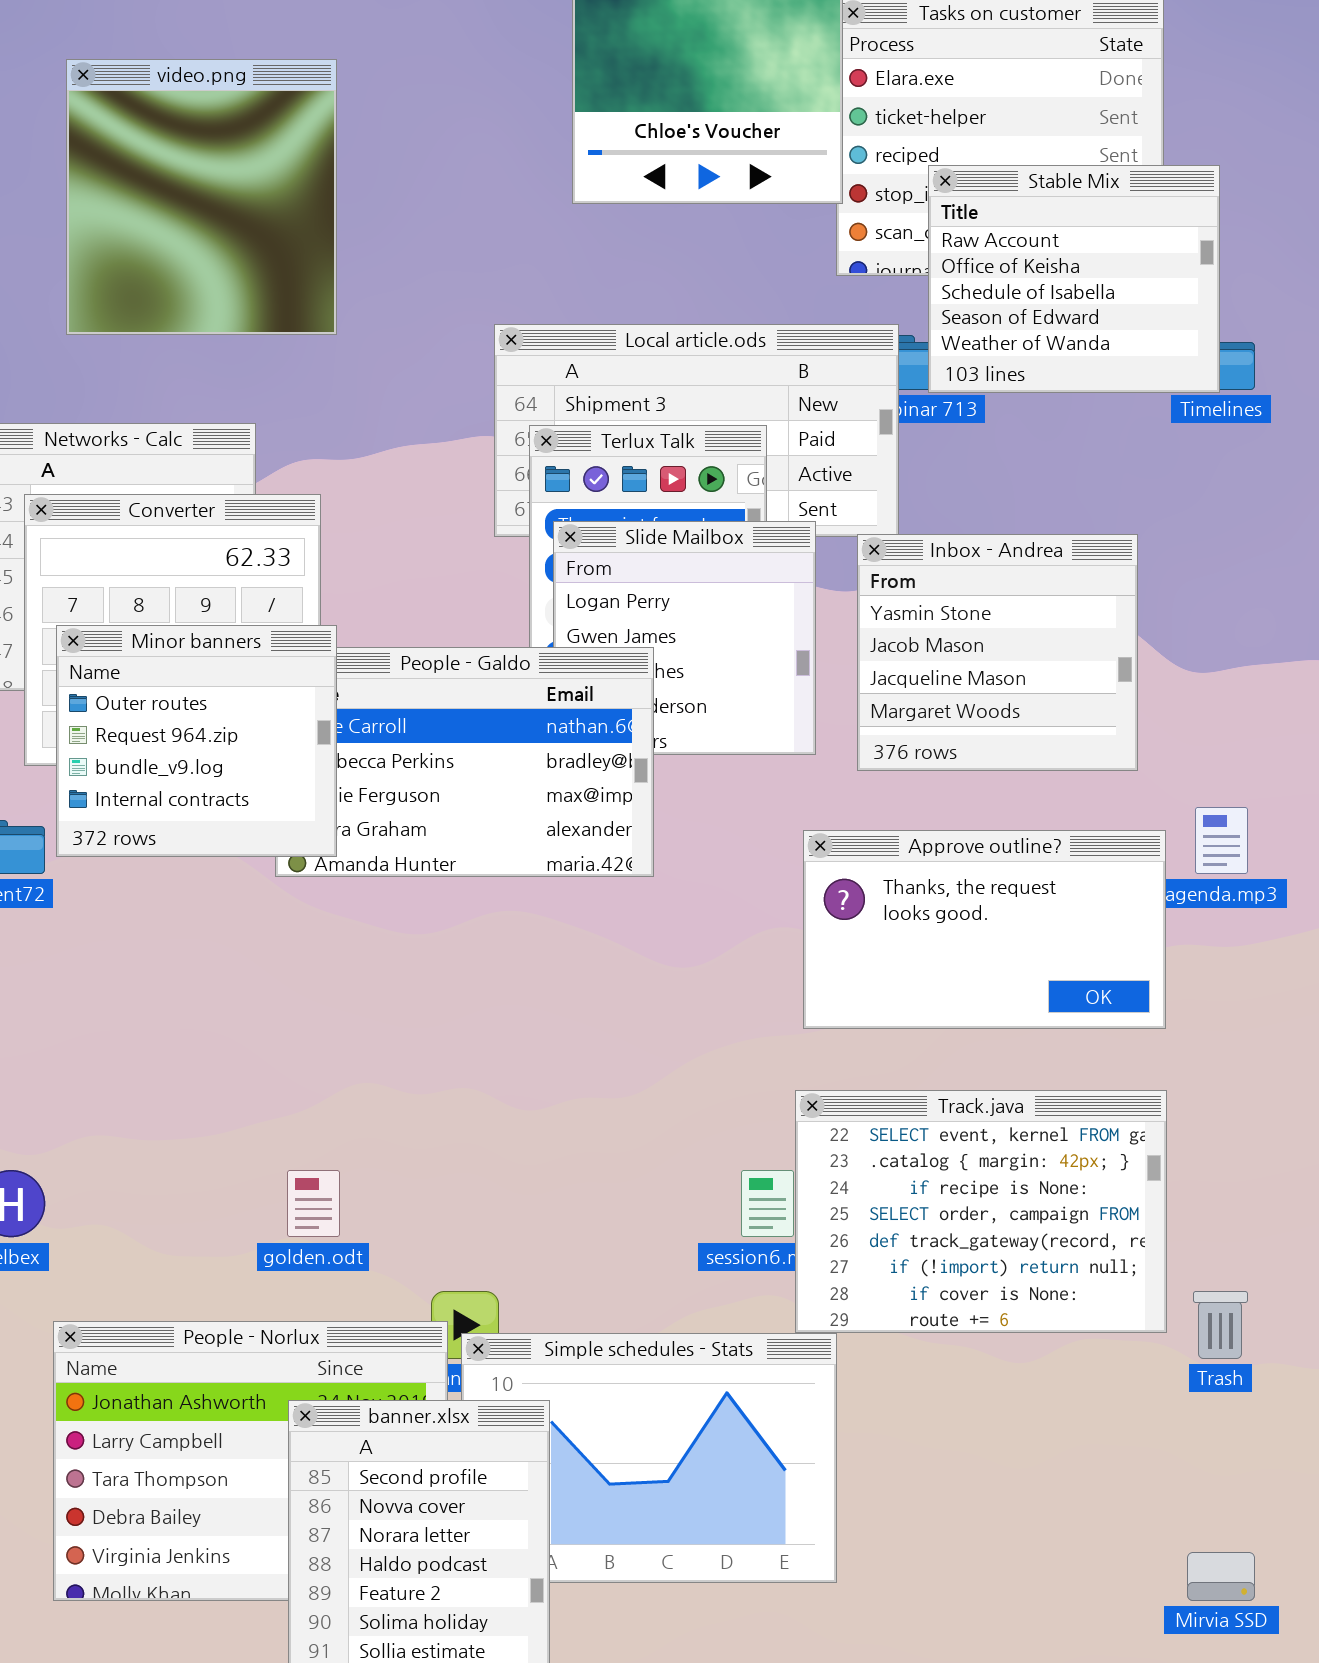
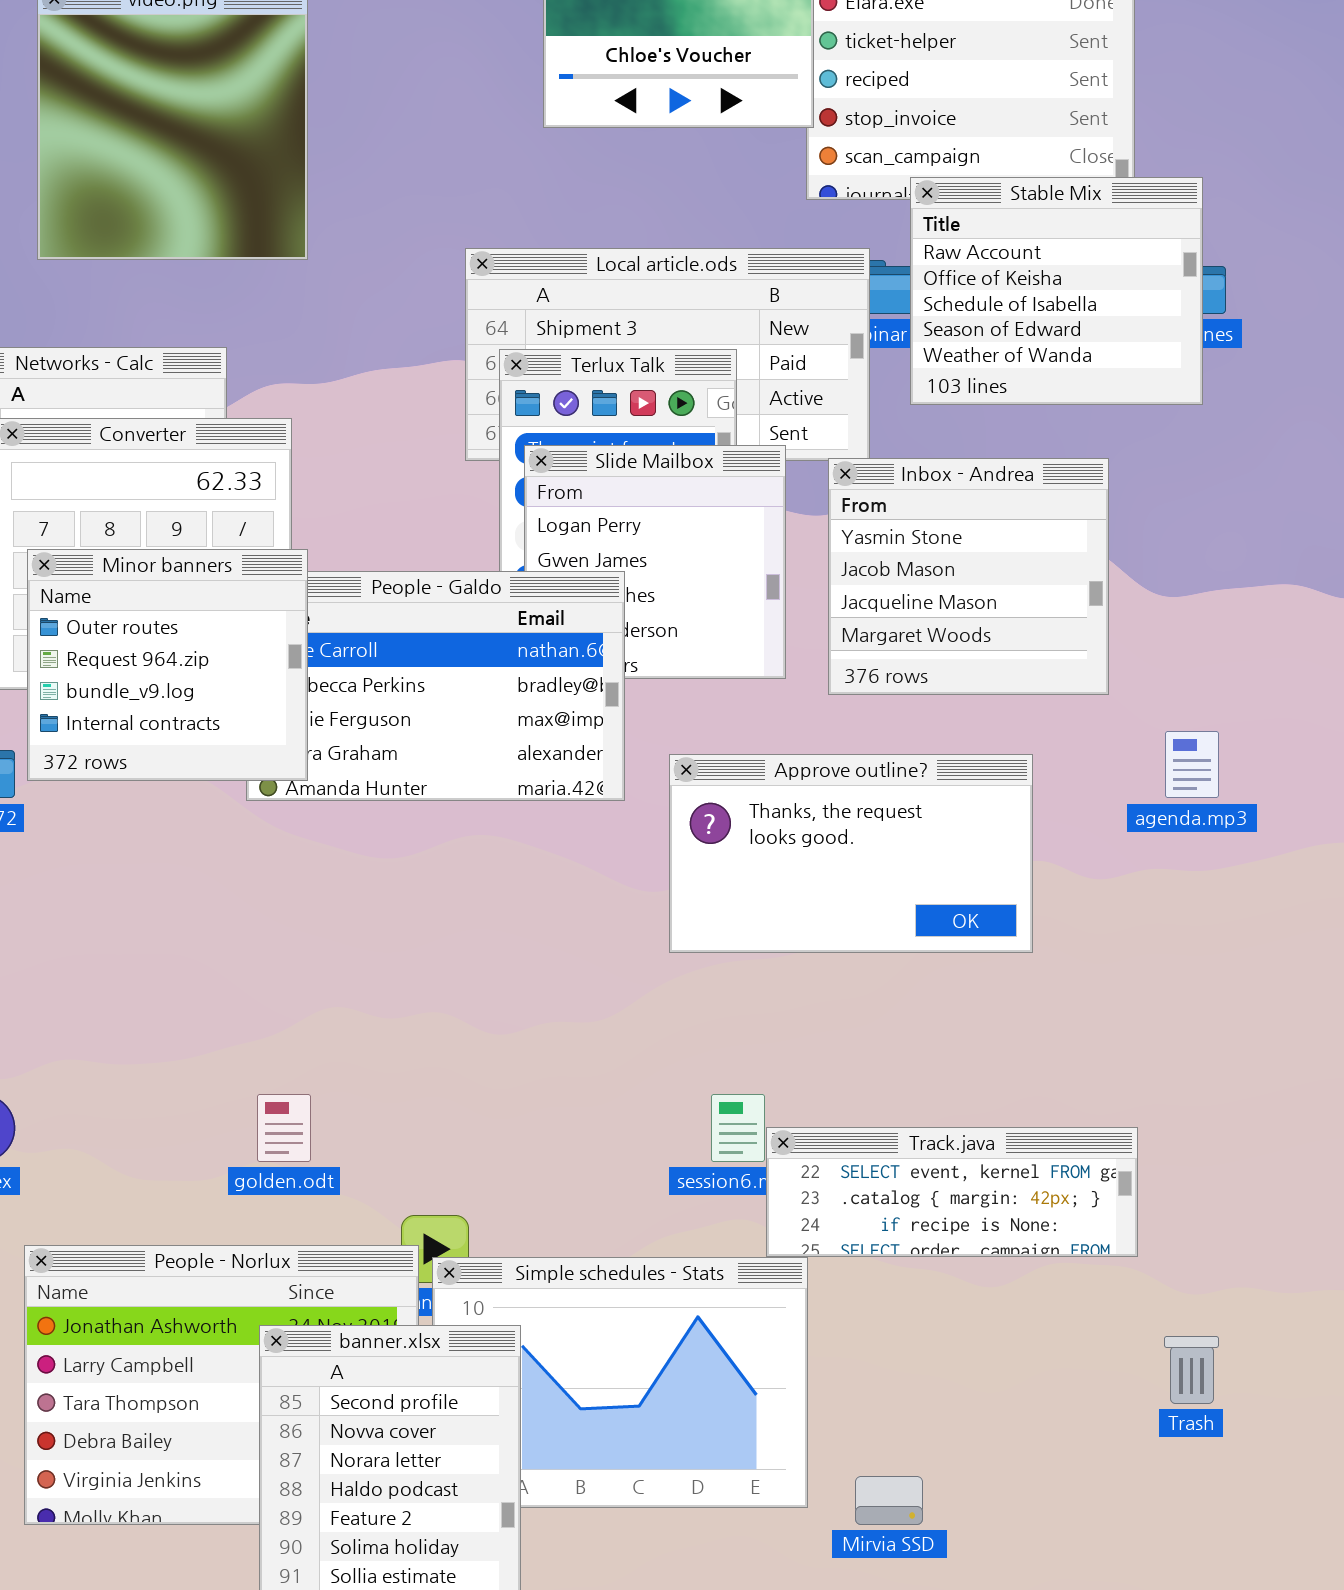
Stable Mix: [928,165,1220,393] -> [910,177,1203,405], moved
Approve outline?: [803,830,1166,1029] -> [669,754,1033,953], moved
Track.java: [795,1090,1167,1333] -> [766,1127,1138,1257], resized
Trash: [1193,1291,1248,1359] -> [1164,1336,1219,1404], moved
Mirvia SSD: [1187,1552,1255,1601] -> [855,1476,923,1525], moved

